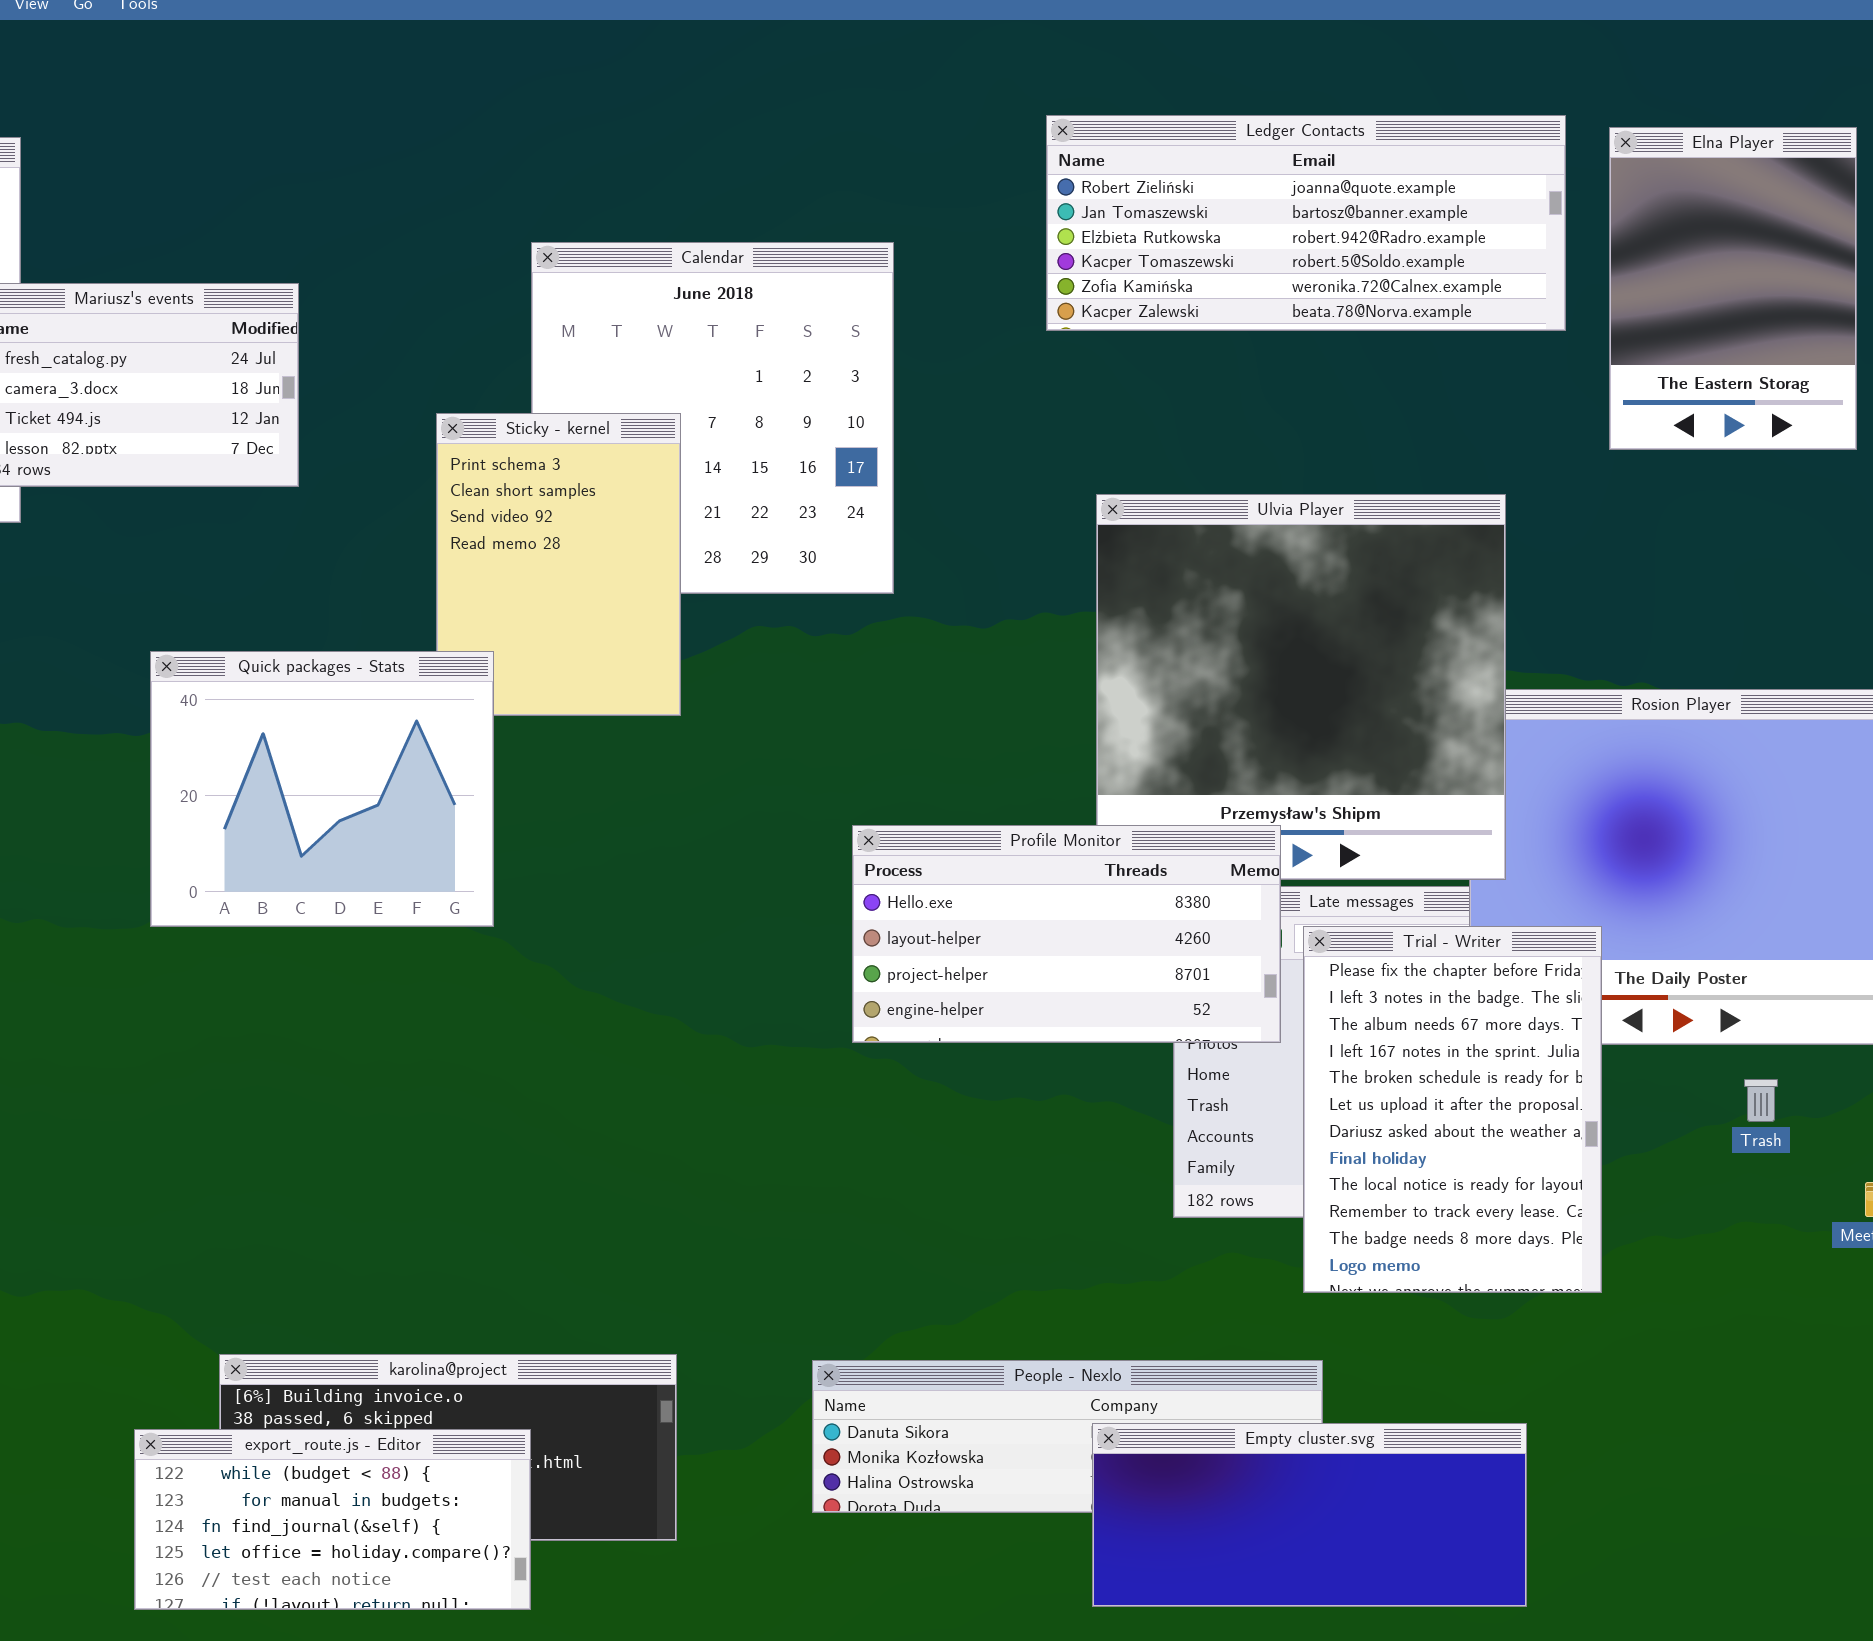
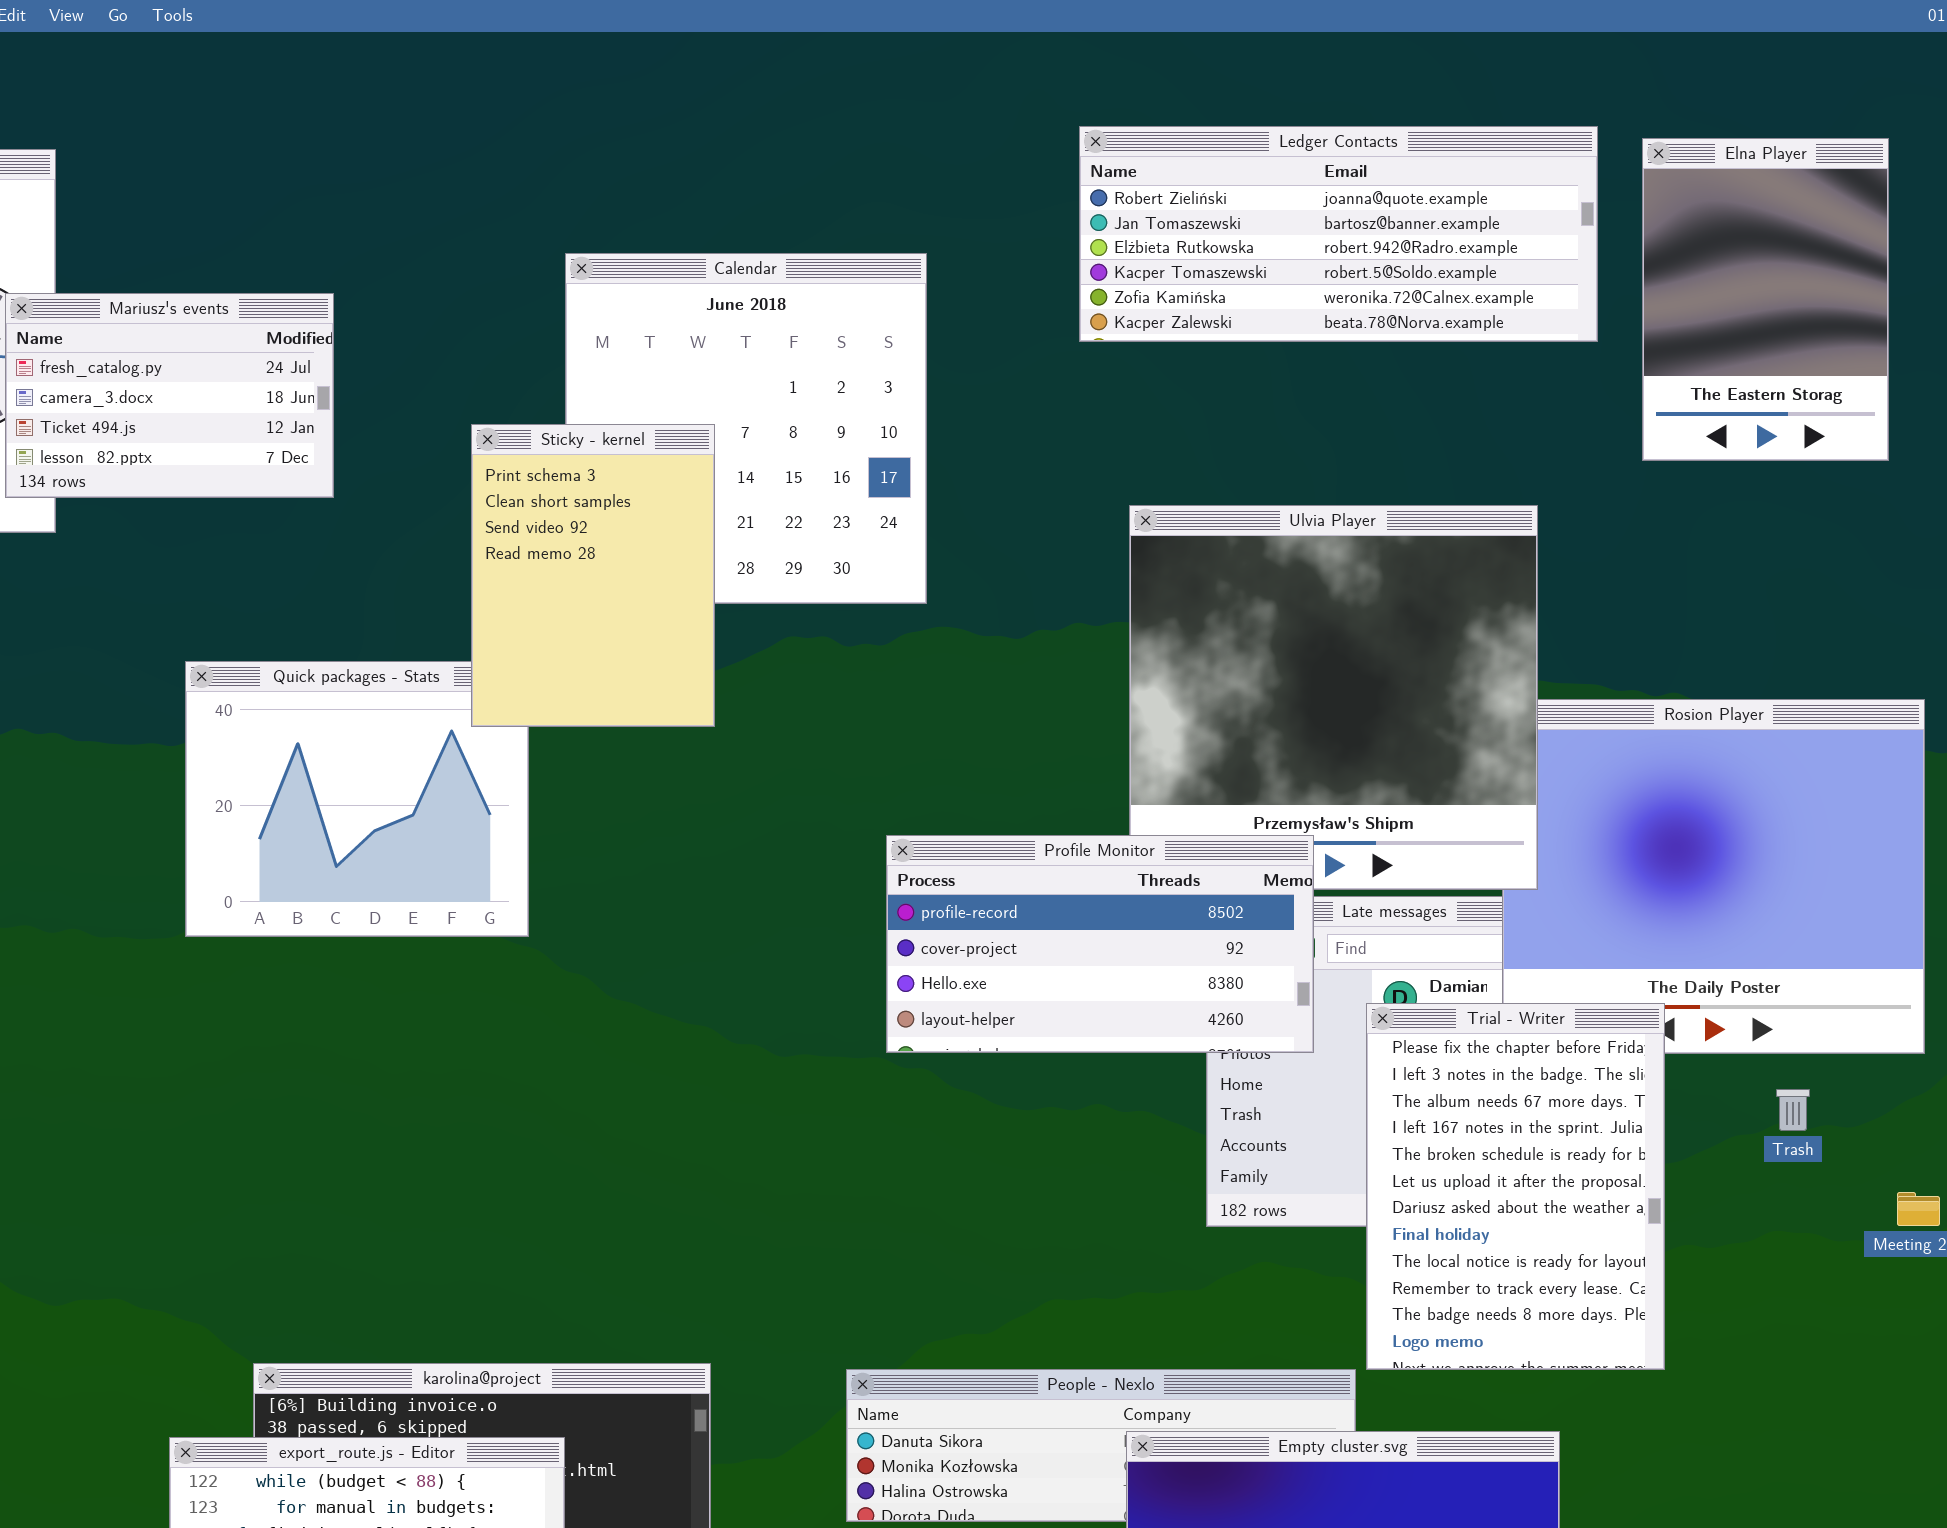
Sticky - kernel: [436,413,681,716] -> [471,424,715,727], raised
Profile Monitor: [852,825,1281,1043] -> [886,835,1314,1053], scrolled up 2 rows
Trial - Writer: [1303,926,1602,1293] -> [1366,1003,1665,1370], moved

